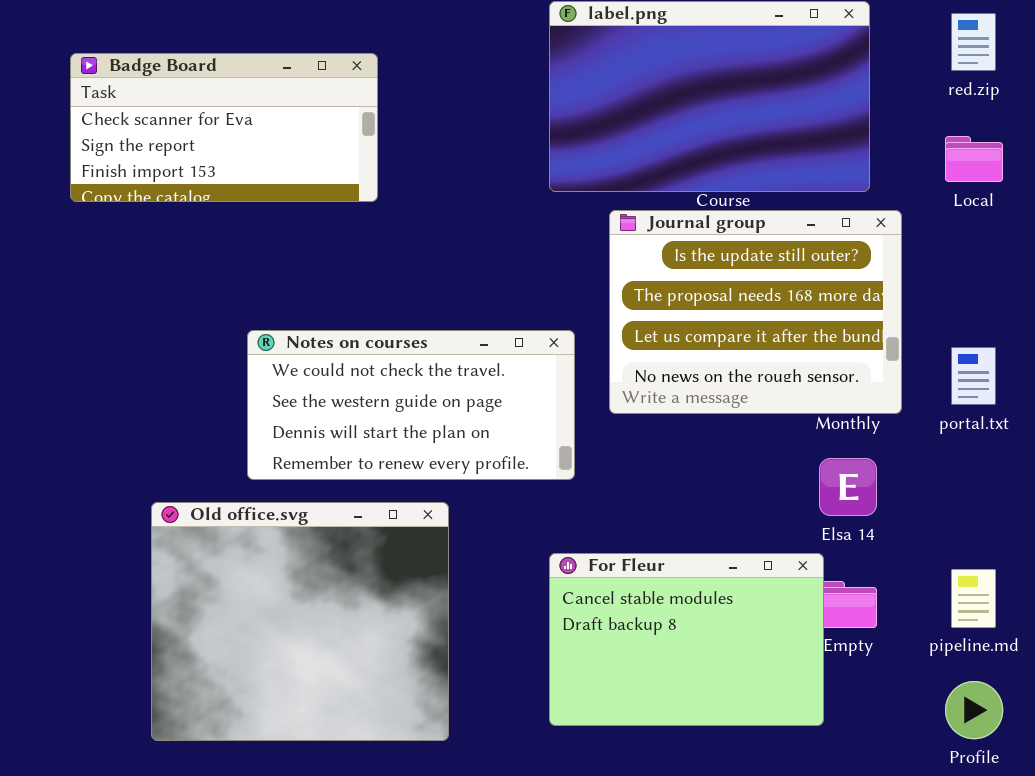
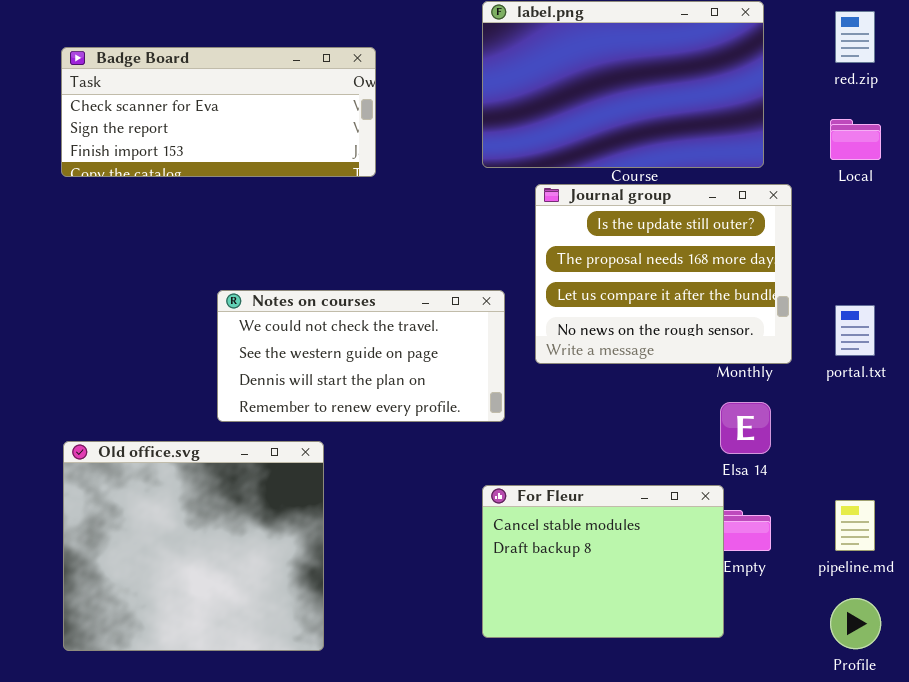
Badge Board: [70,53,378,202] -> [61,47,376,177], resized
Old office.svg: [151,502,449,741] -> [63,441,324,651], moved

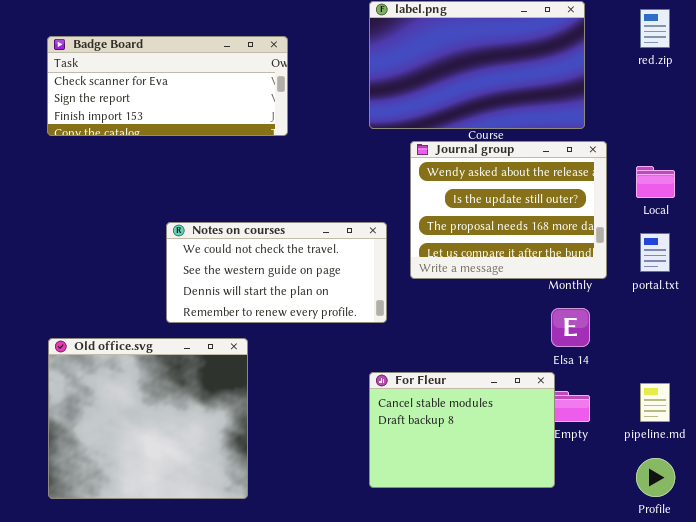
Local: [830,119,881,160] -> [636,166,675,198], moved
Journal group: [535,184,792,364] -> [410,141,607,279], scrolled up 1 row

